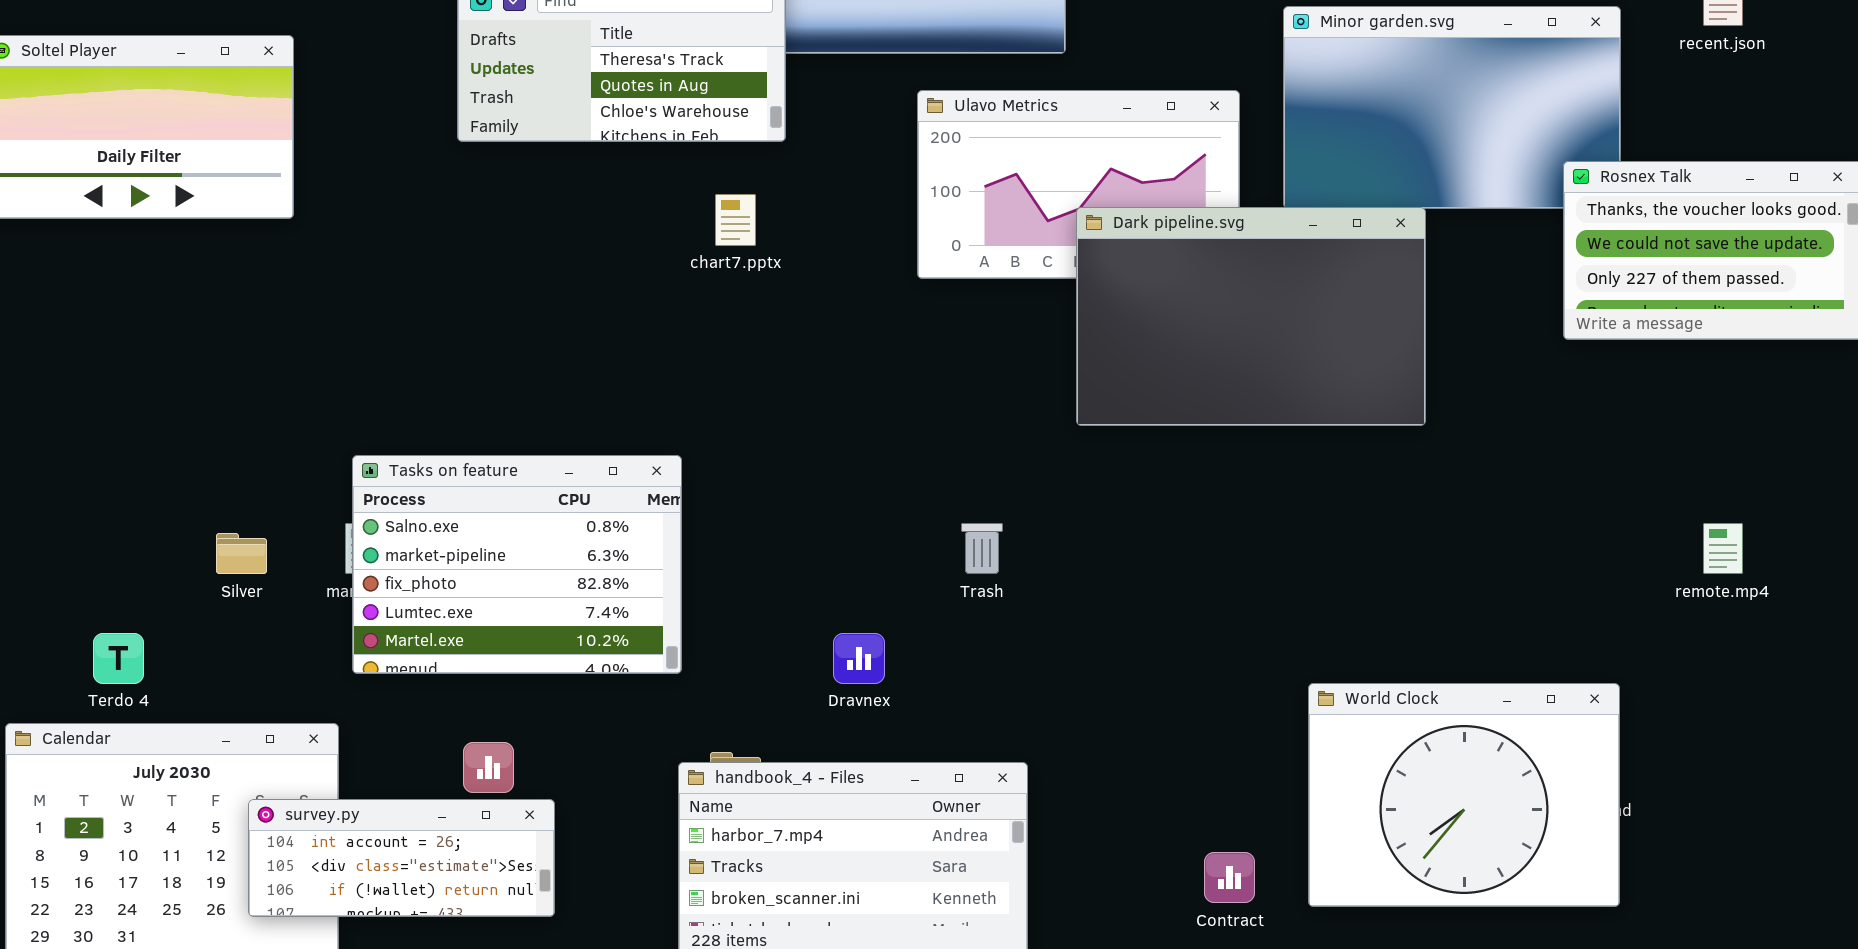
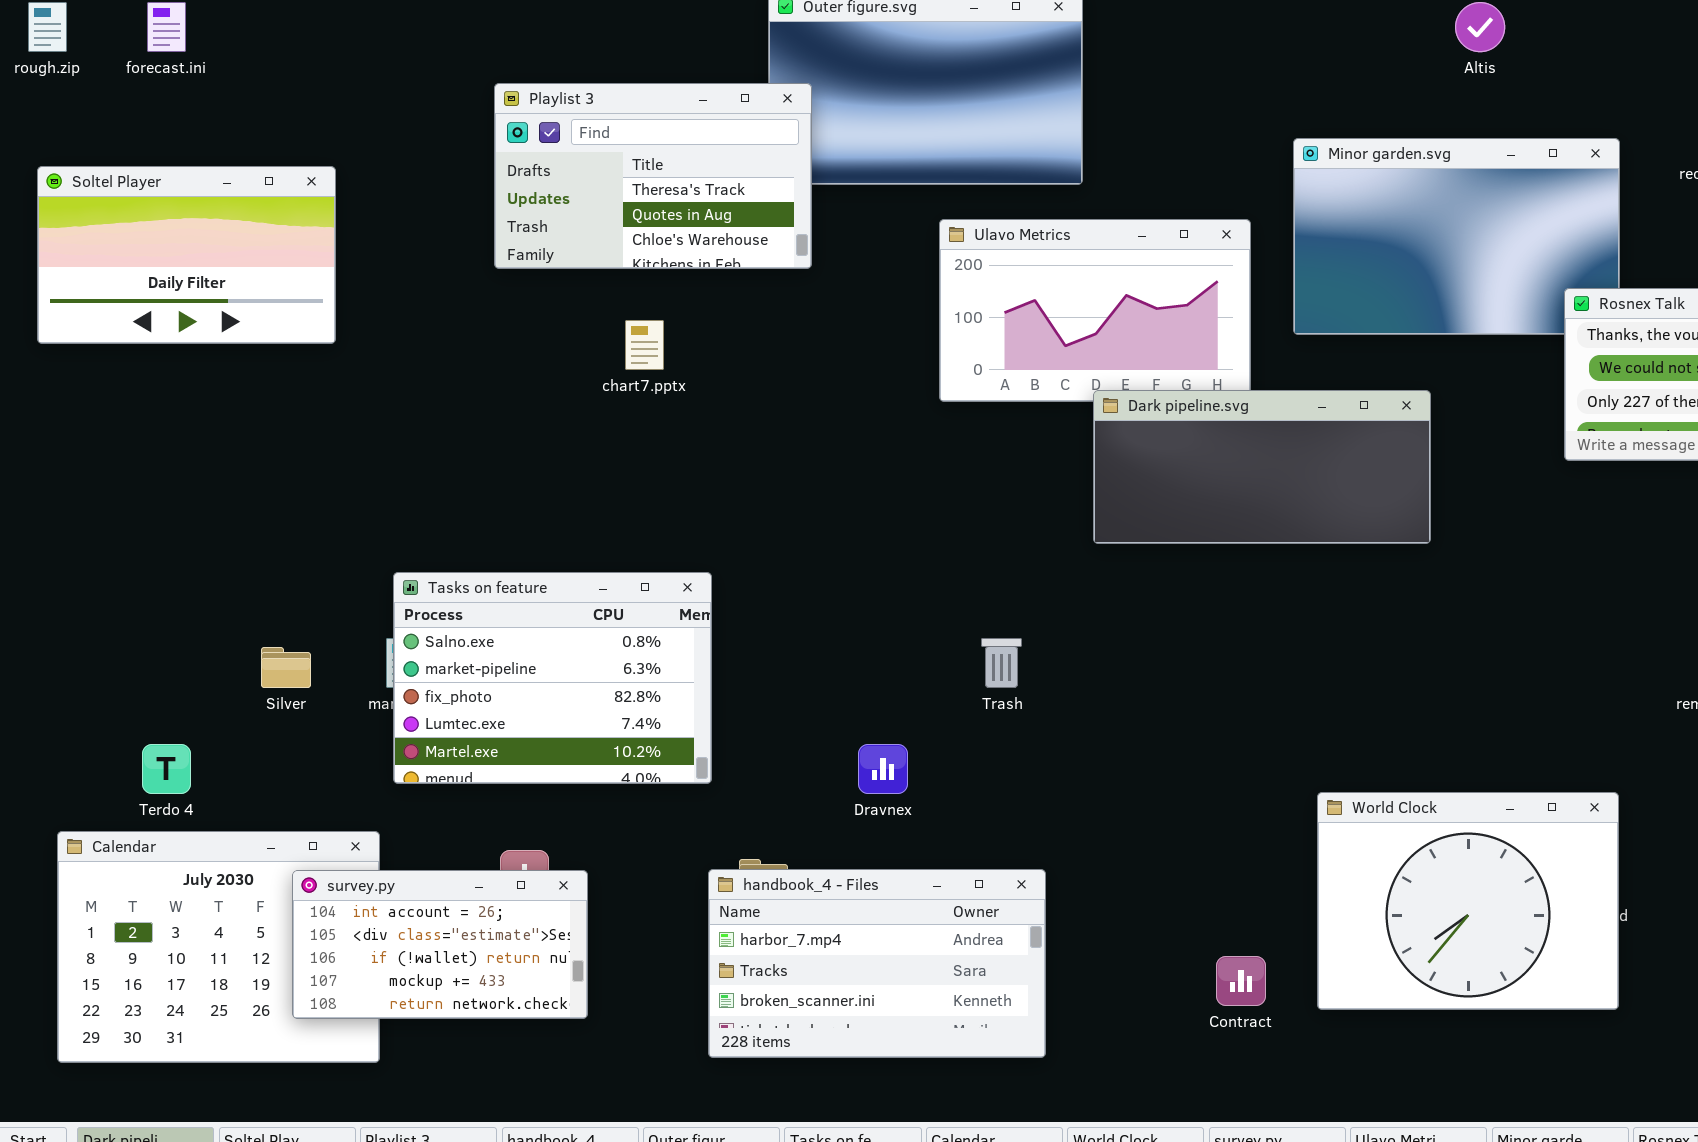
chart7.pptx: [715,194,756,246] -> [625,320,664,370], moved
Dark pipeline.svg: [1076,207,1426,426] -> [1093,390,1431,544], resized
survey.py: [248,799,555,917] -> [292,870,588,1019], resized

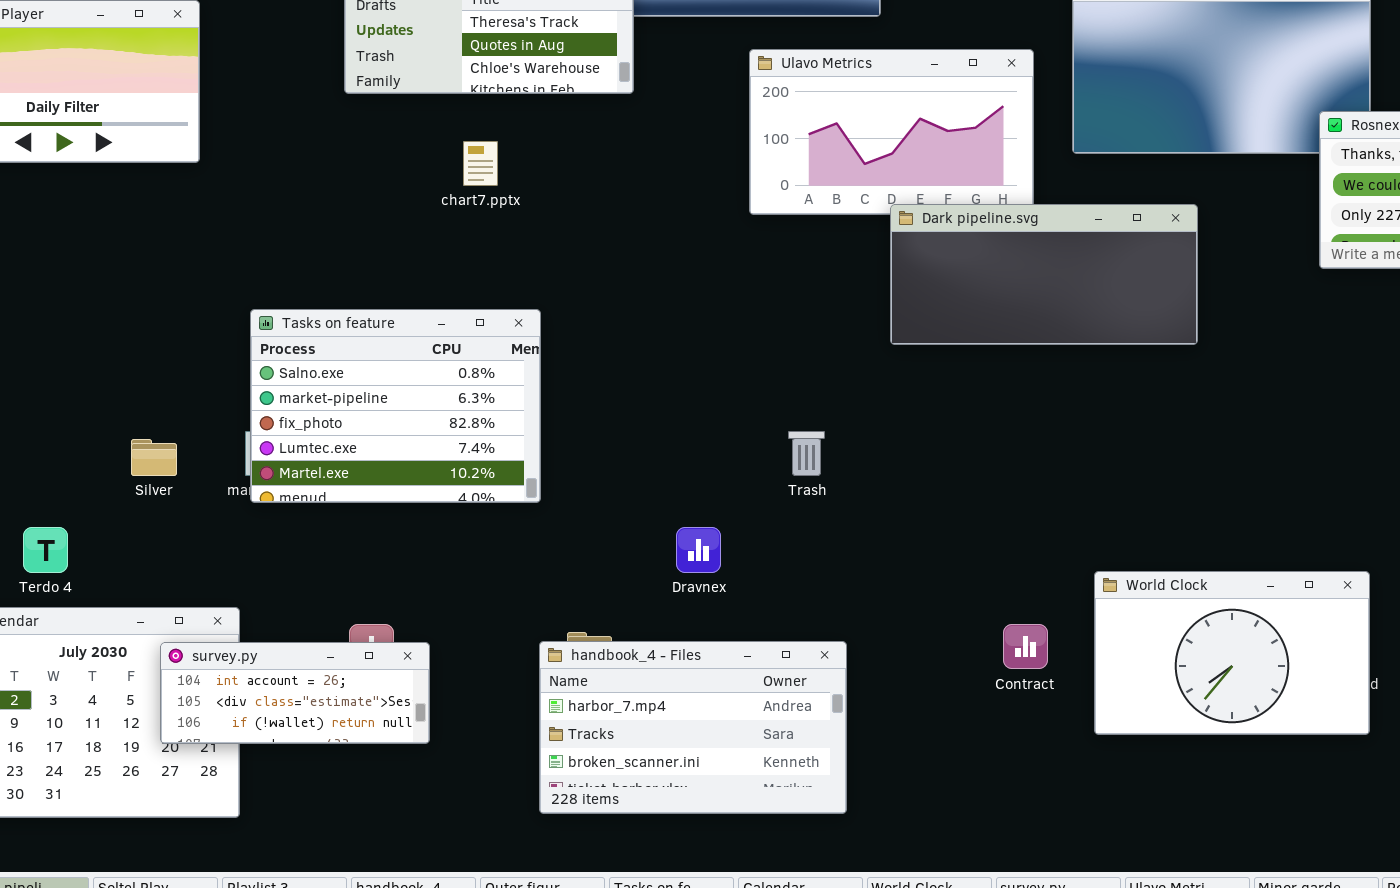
Tasks on feature: [393,572,712,784] -> [250,309,541,503], moved
World Clock: [1317,792,1619,1010] -> [1094,571,1370,735], resized
survey.py: [292,870,588,1019] -> [160,642,430,744], resized
Contract: [1216,956,1266,1006] -> [1003,624,1048,669], moved

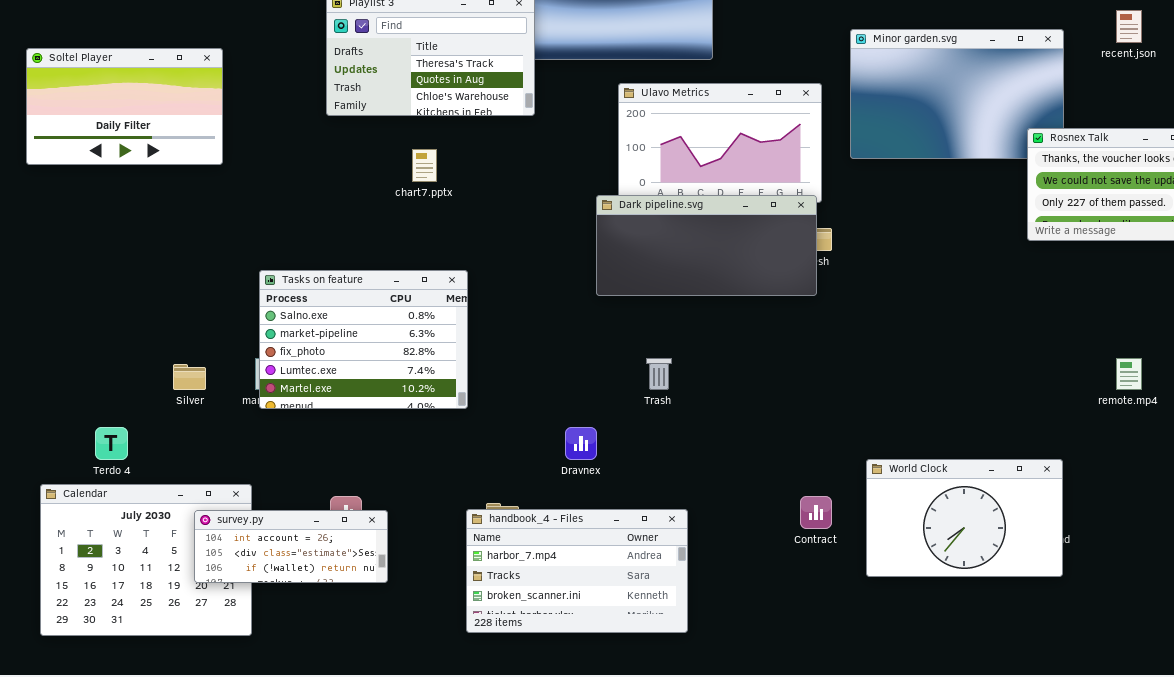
Dark pipeline.svg: [890,204,1198,345] -> [596,195,817,296], moved

